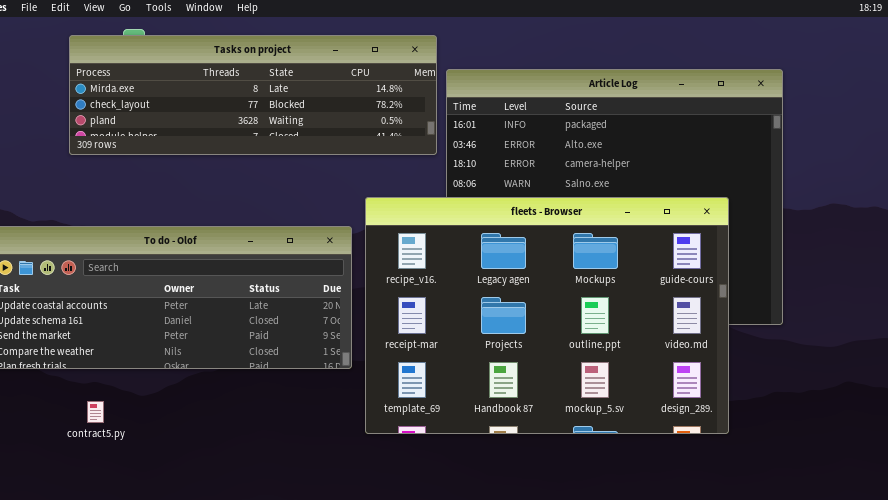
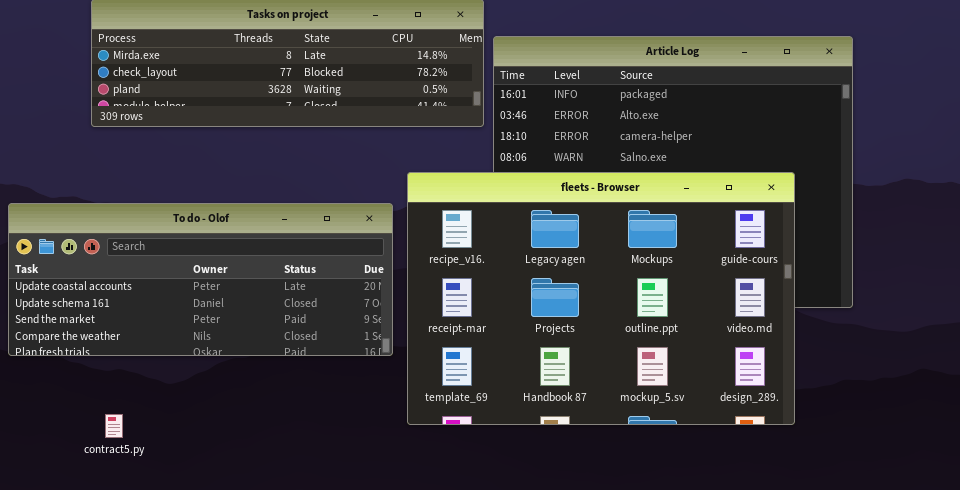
contract5.py: [87,401,104,423] -> [105,414,123,438], moved

